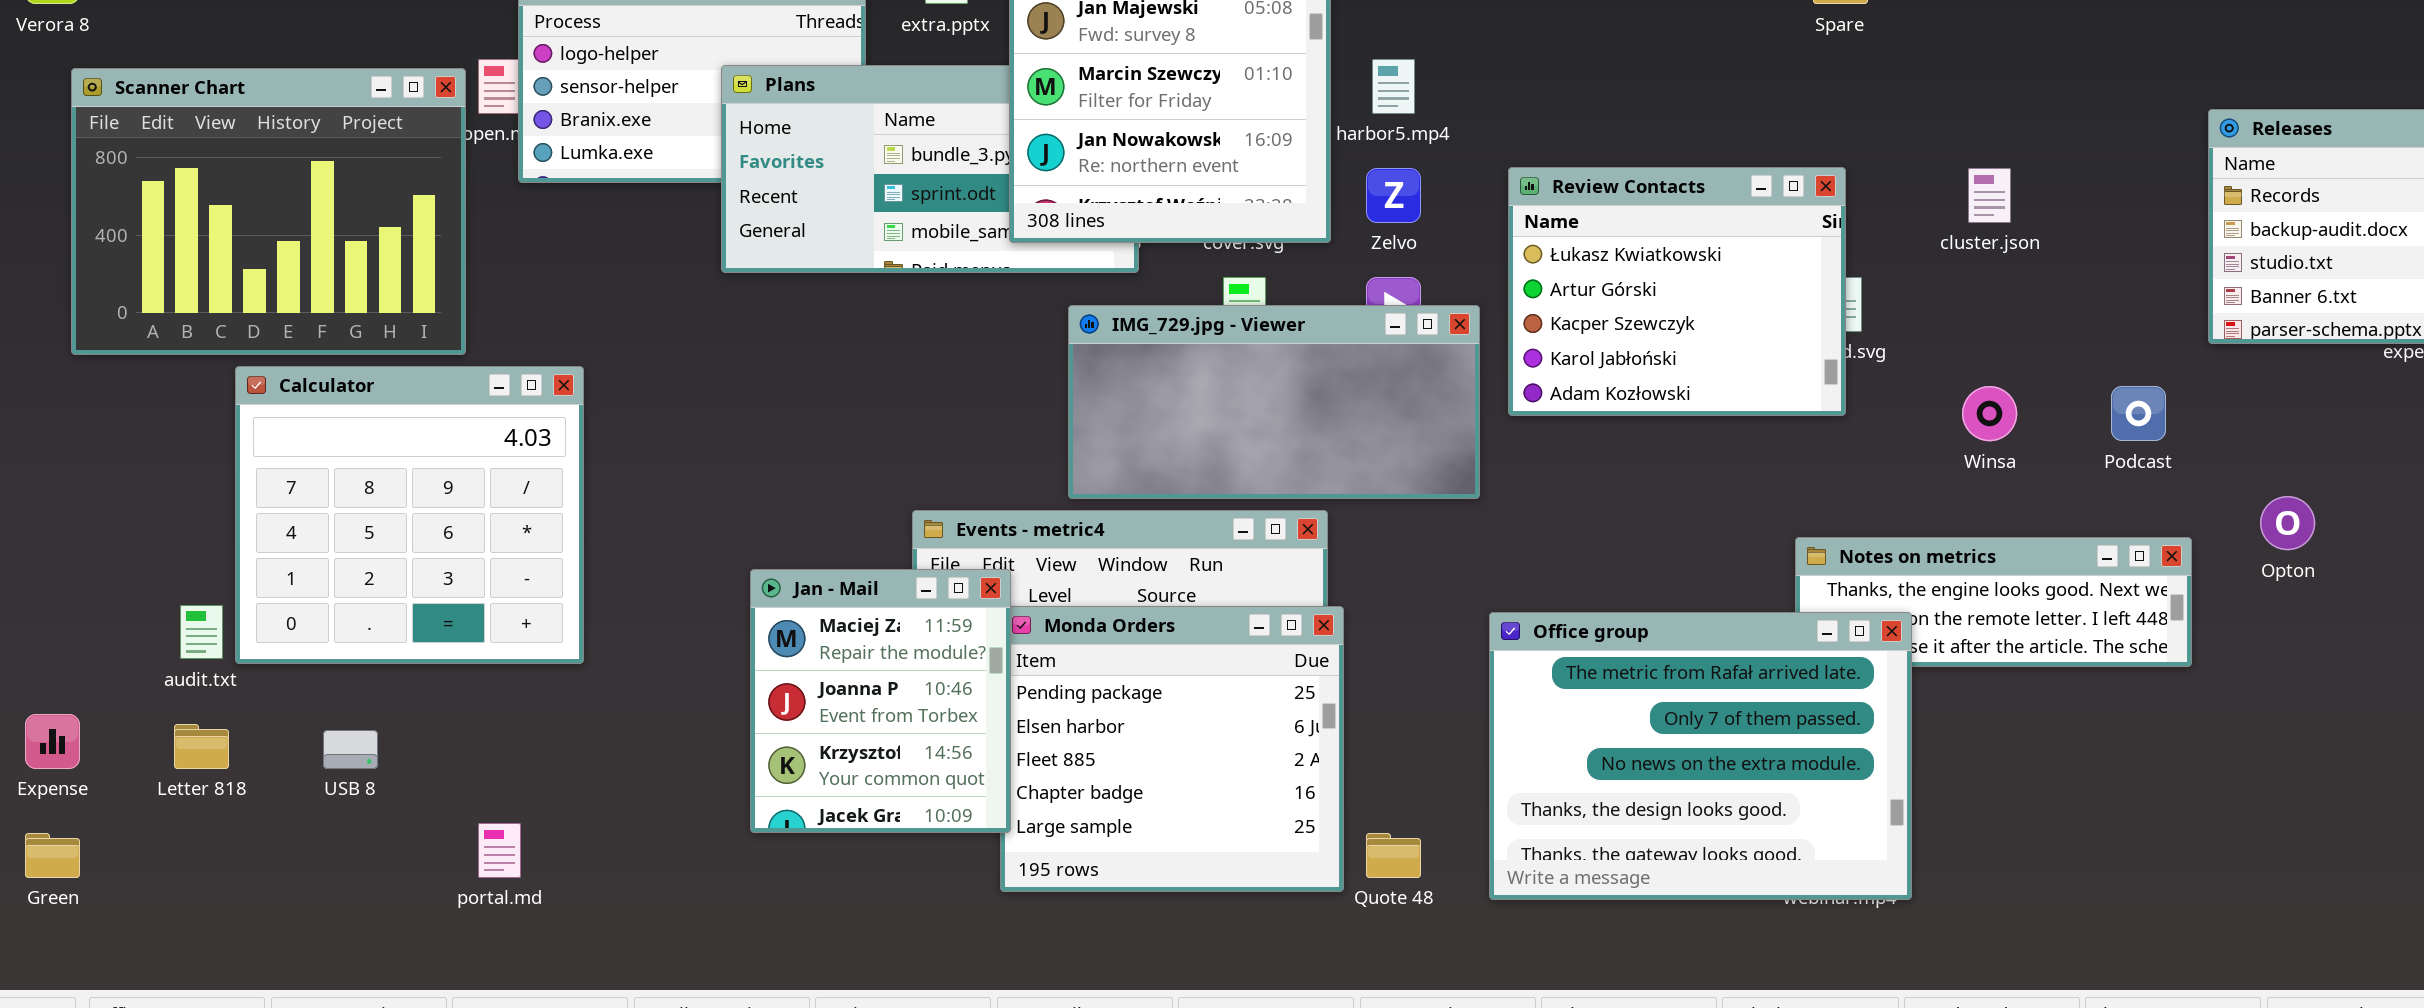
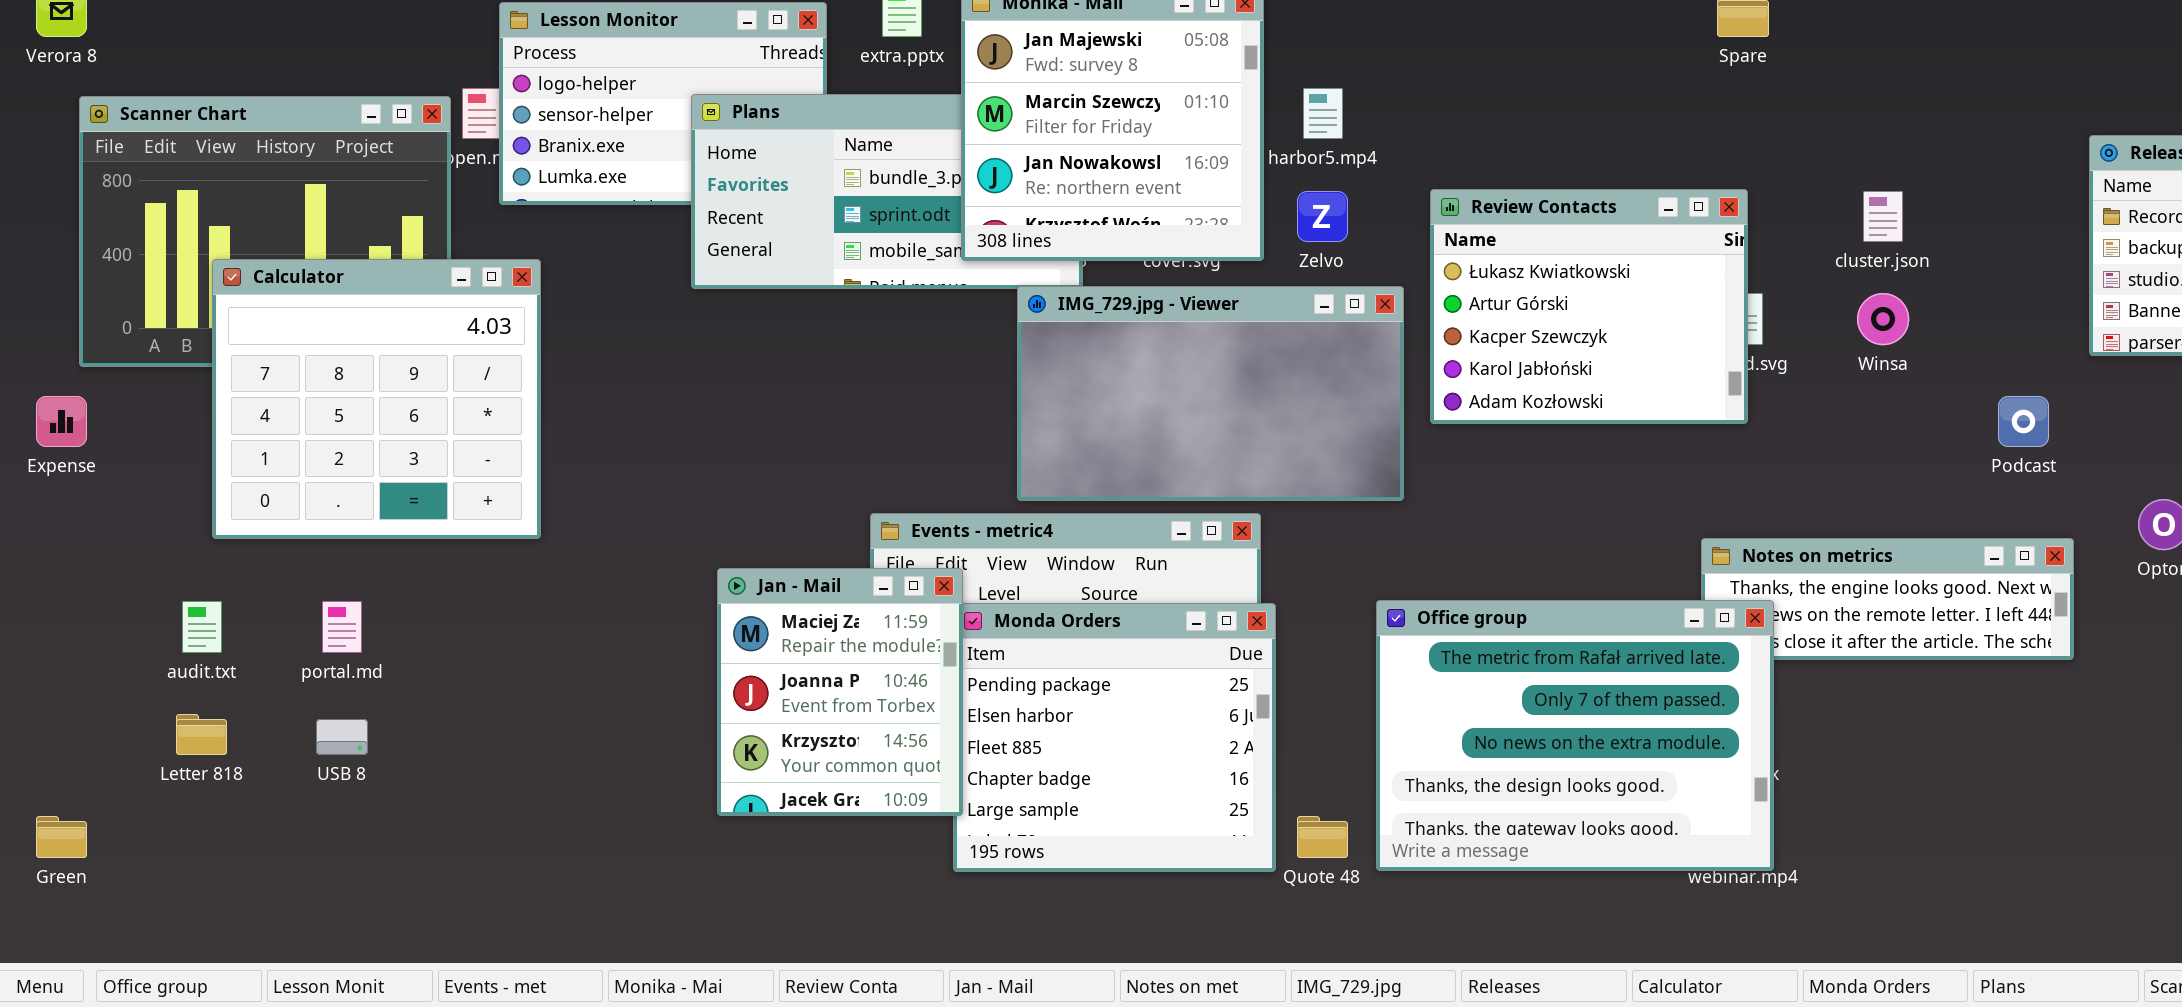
IMG_729.jpg - Viewer: [1068,305,1480,499] -> [1017,286,1404,501], resized
Calculator: [235,366,584,664] -> [212,259,541,539], moved
Winsa: [1962,386,2017,441] -> [1857,293,1909,345], moved
Office group: [1489,612,1912,900] -> [1376,600,1774,871], moved
Expense: [25,714,80,769] -> [36,396,87,447], moved
portal.md: [478,823,521,878] -> [322,601,362,653], moved

